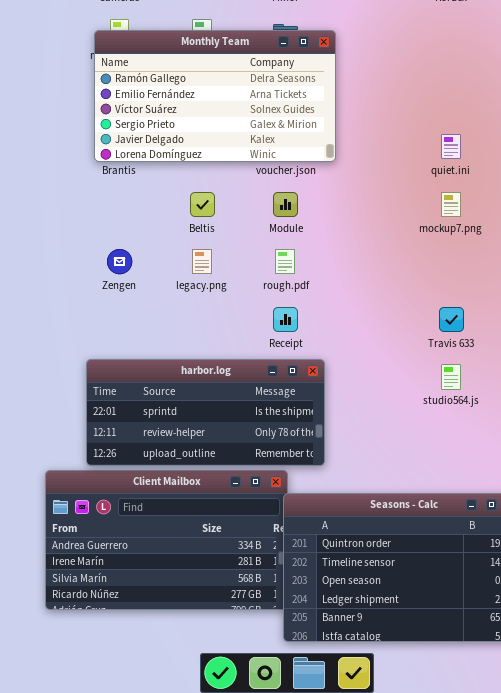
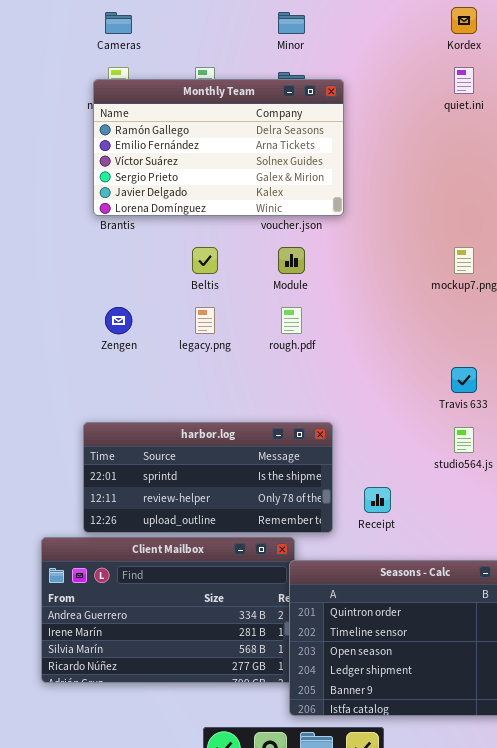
quiet.ini: [441,134,461,159] -> [454,67,474,94], moved
Receipt: [273,307,298,332] -> [364,487,391,513], moved

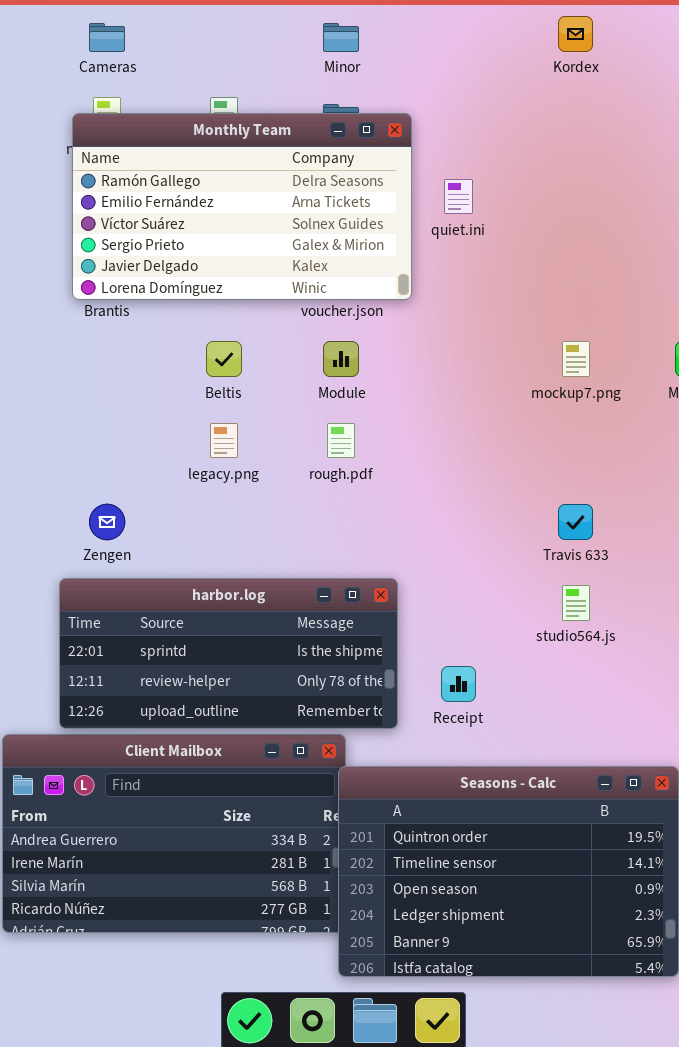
quiet.ini: [454,67,474,94] -> [444,179,473,214], moved
Zengen: [105,307,132,334] -> [89,504,125,540], moved

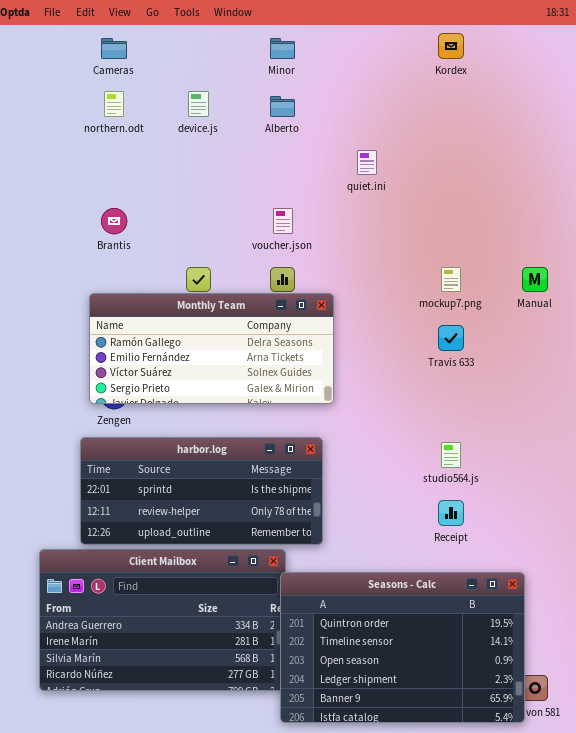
Monthly Team: [72,113,412,300] -> [89,293,334,404], moved, resized
Travis 633: [558,504,593,540] -> [438,325,464,351], moved
Receipt: [441,666,476,702] -> [438,500,464,526], moved

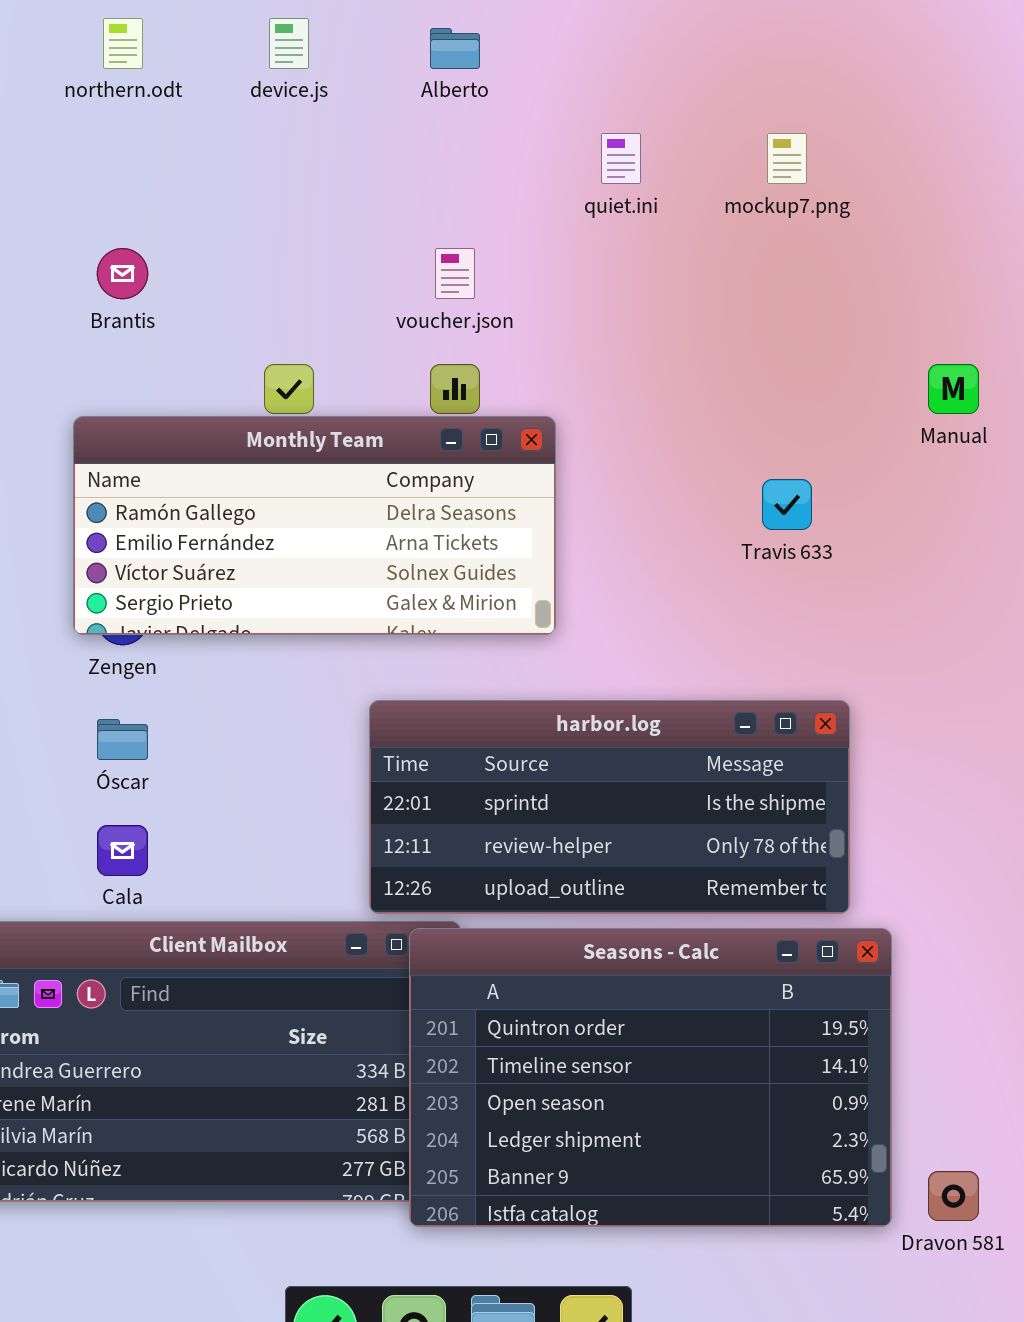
mockup7.png: [441,267,461,292] -> [767,133,807,184], moved
harbor.log: [80,437,323,545] -> [369,700,850,914], moved
Seasons - Calc: [280,572,525,723] -> [409,928,892,1227], moved

